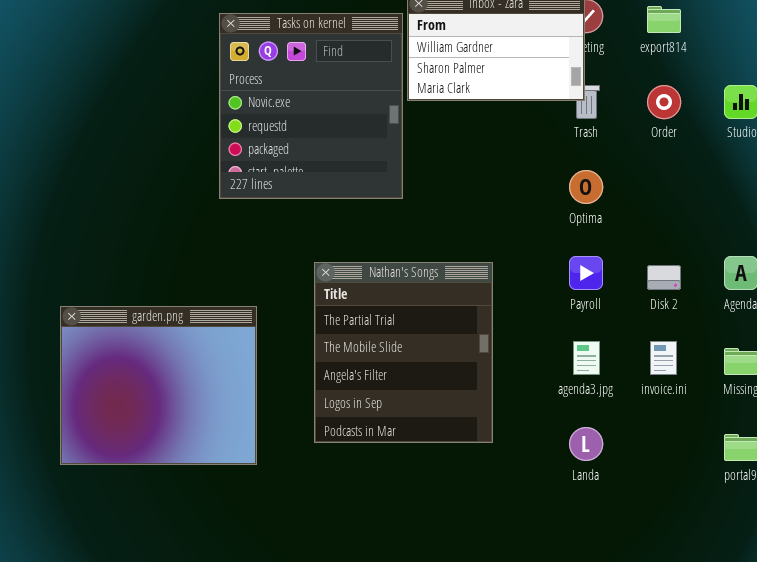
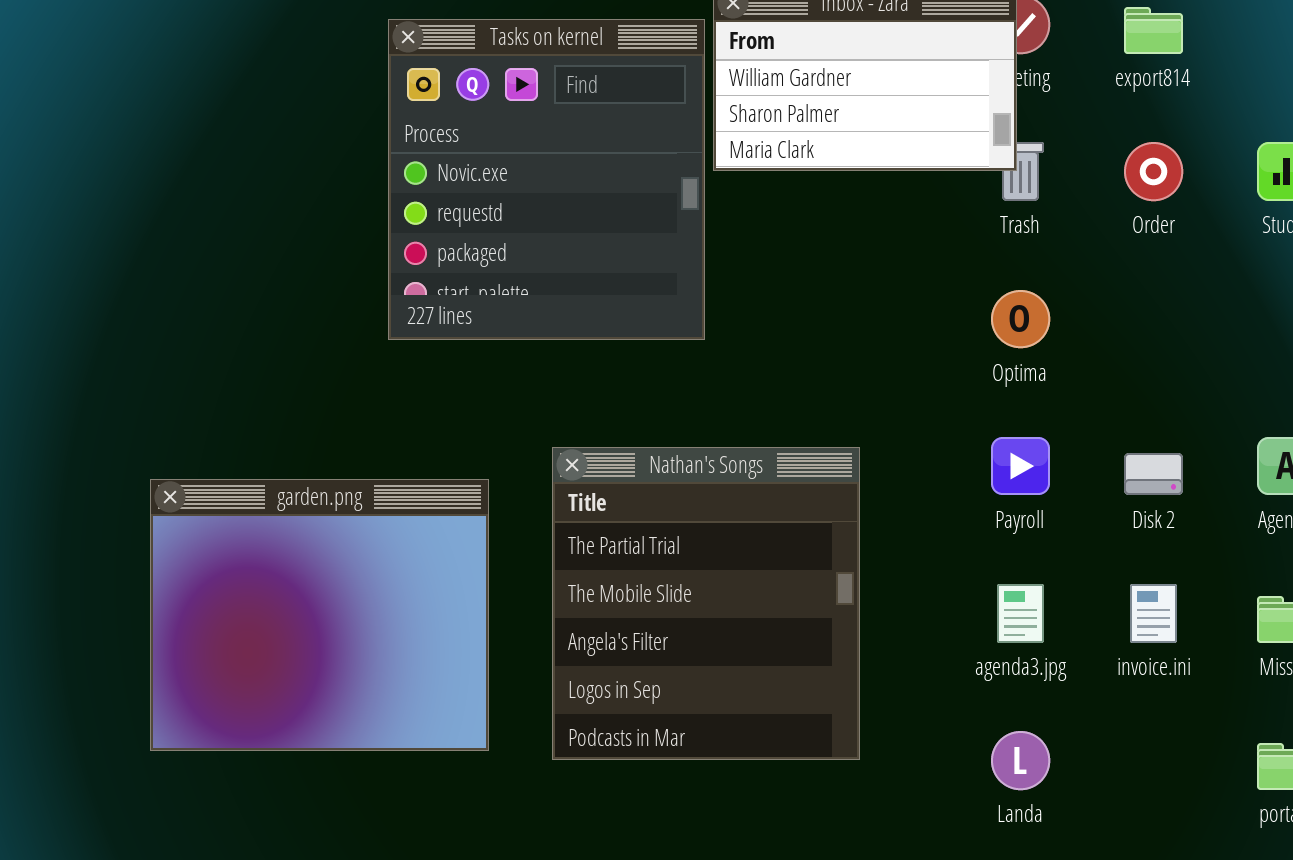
garden.png: [60,306,257,465] -> [150,479,489,751], moved

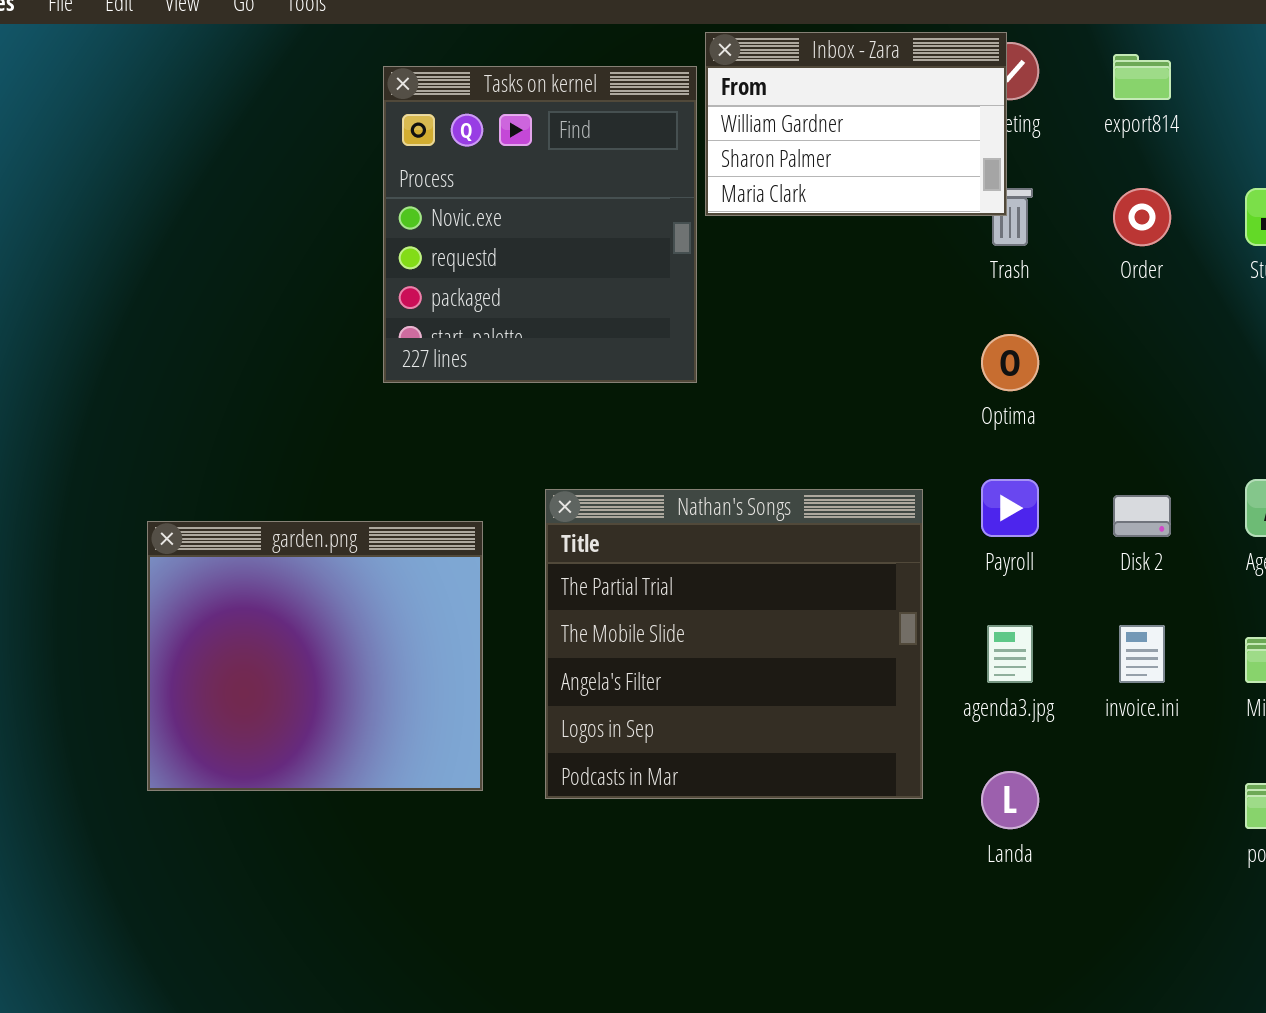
Nathan's Songs: [552,447,860,760] -> [545,489,923,799], resized

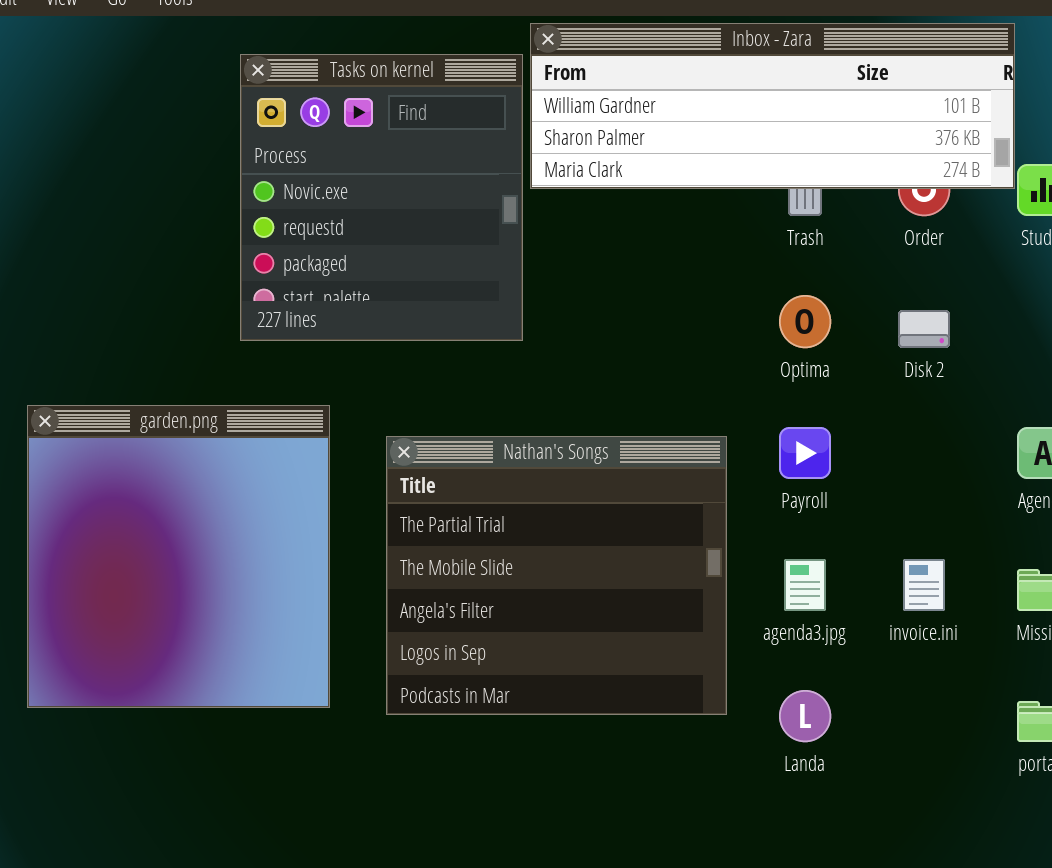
Inbox - Zara: [705,32,1007,216] -> [530,23,1015,189], resized
Disk 2: [1113,495,1171,537] -> [898,310,950,348], moved
garden.png: [147,521,483,791] -> [27,405,330,708], resized

